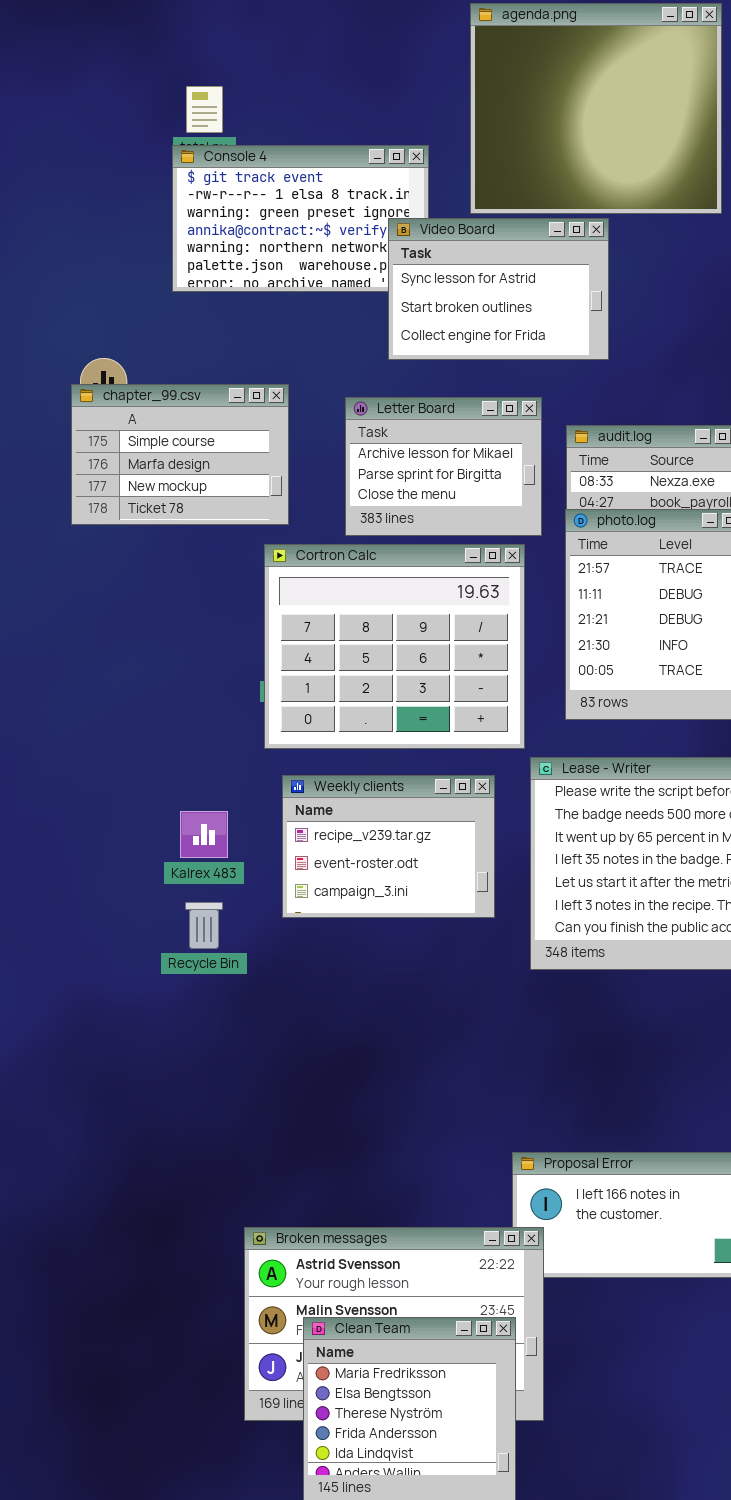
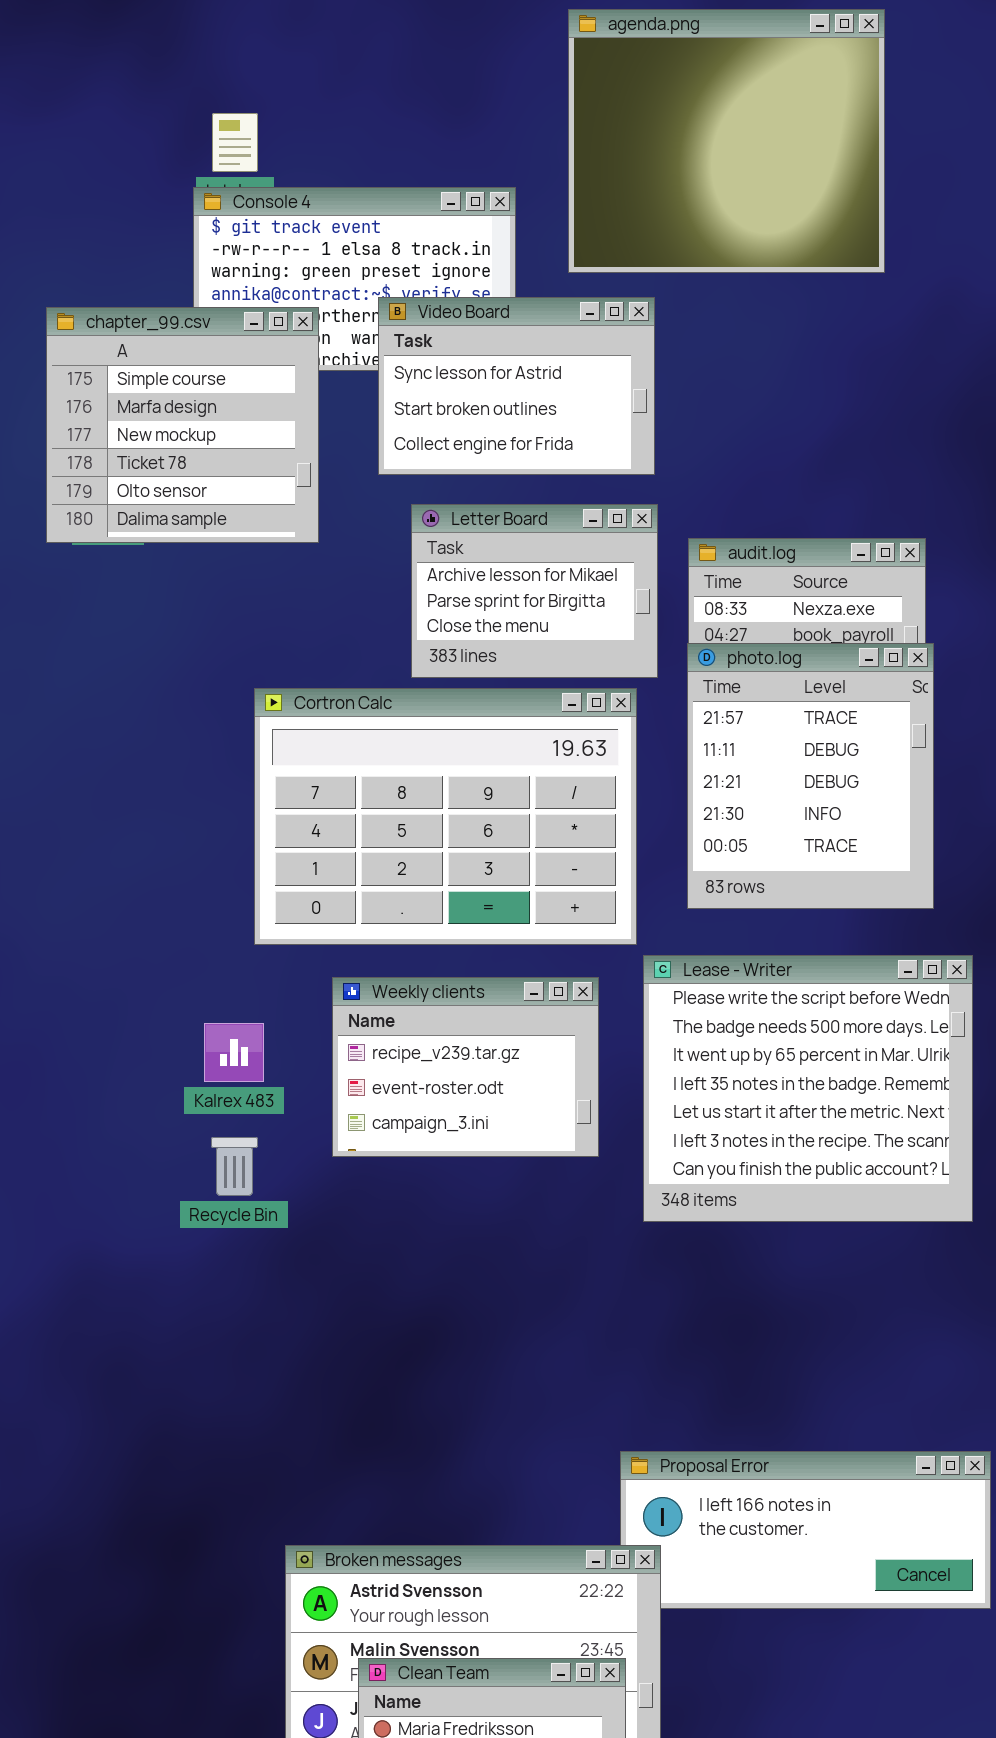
Video Board: [388,218,609,360] -> [378,297,655,475], moved
chapter_99.csv: [71,384,289,525] -> [46,307,319,543], moved, resized
Cortron Calc: [264,544,525,749] -> [254,688,637,945], resized

